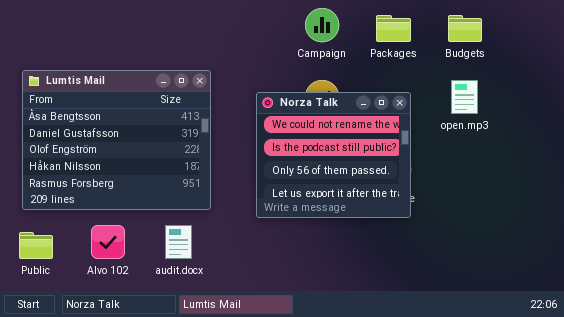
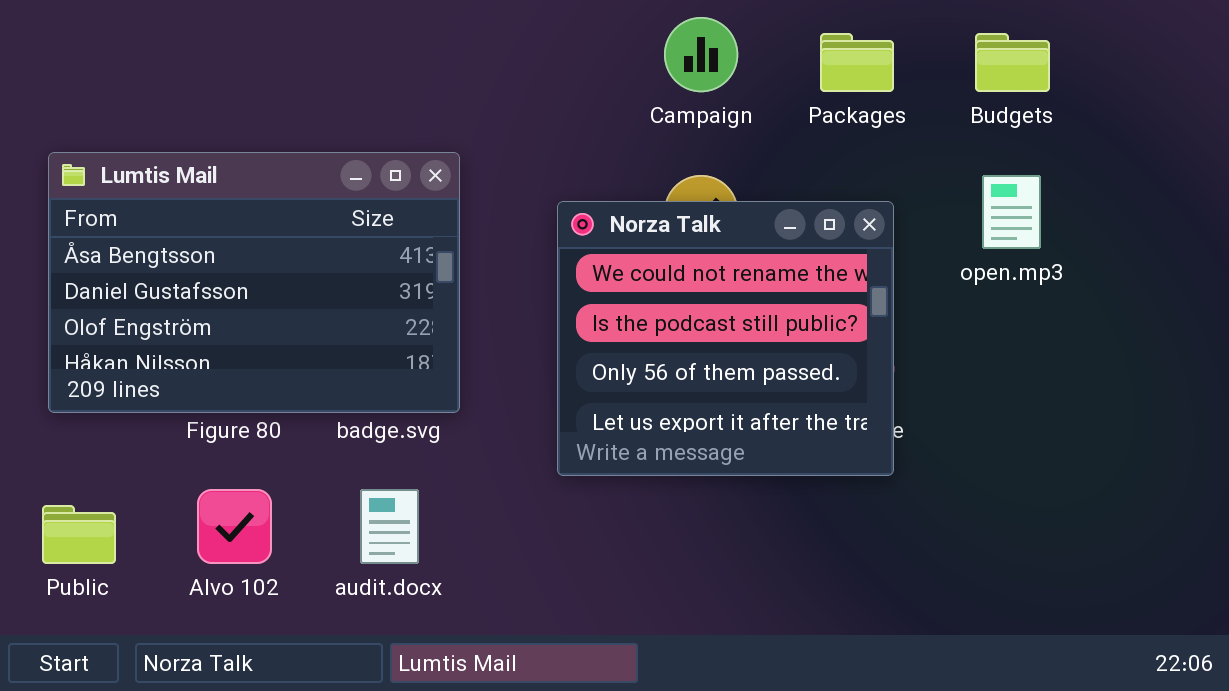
Lumtis Mail: [22,70,211,210] -> [48,152,460,413], resized

